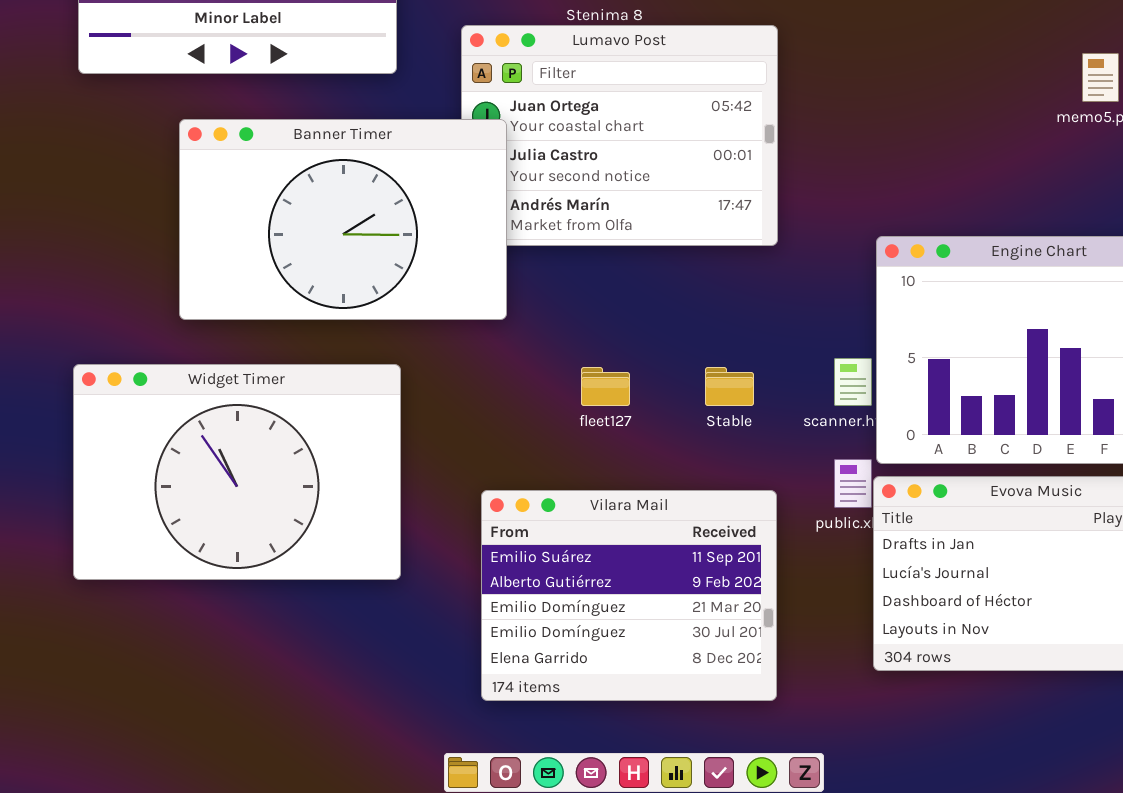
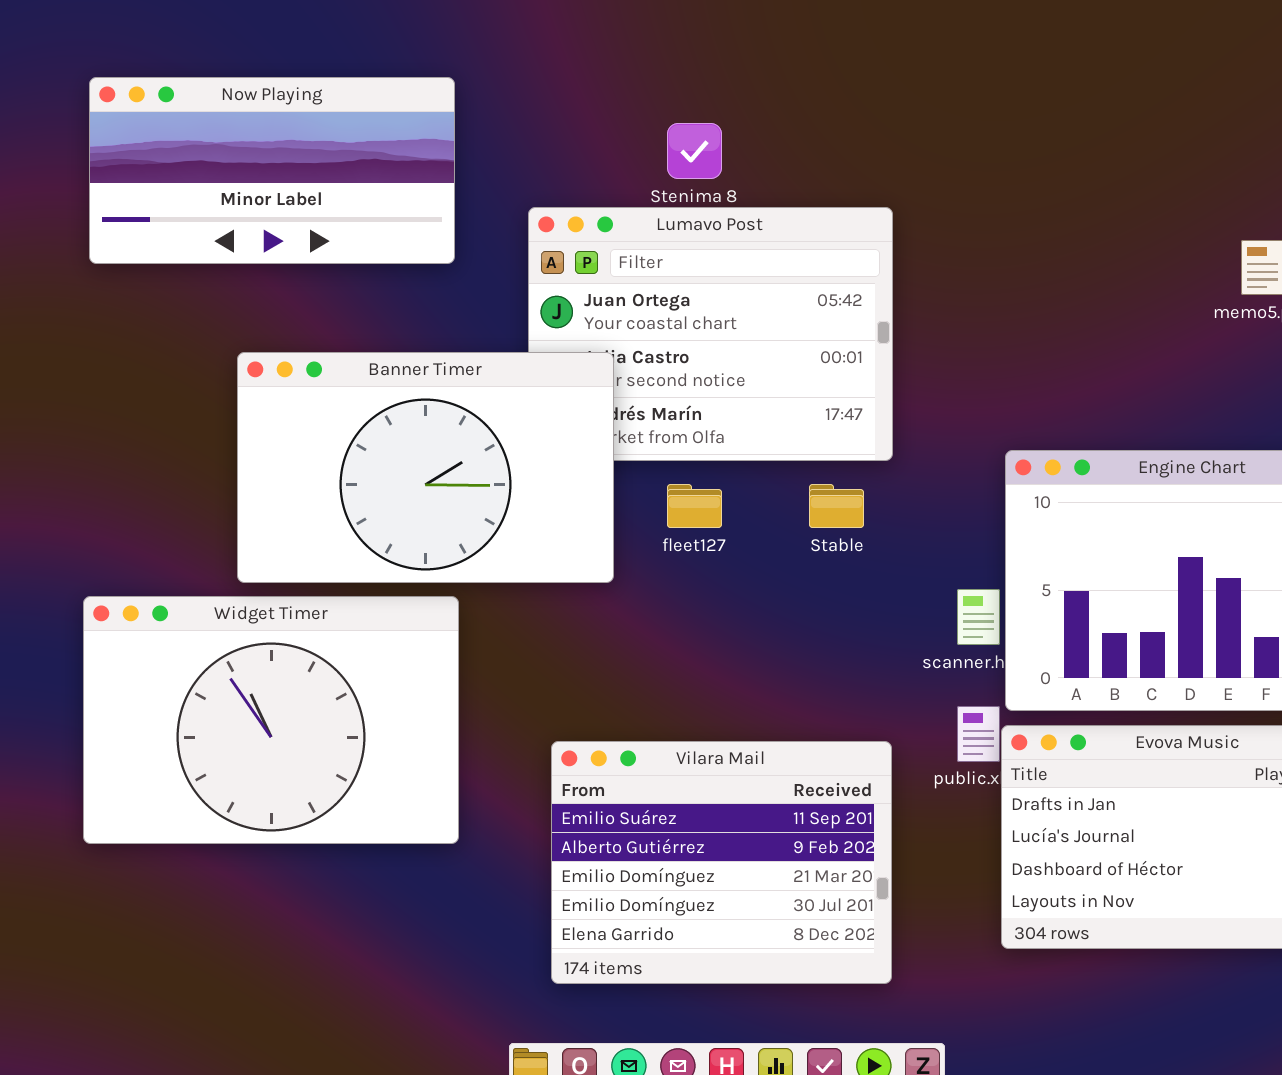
Banner Timer: [179,119,507,320] -> [237,352,614,583], moved
fleet127: [581,367,630,406] -> [667,484,722,528], moved
Stable: [705,367,754,406] -> [809,484,864,528], moved

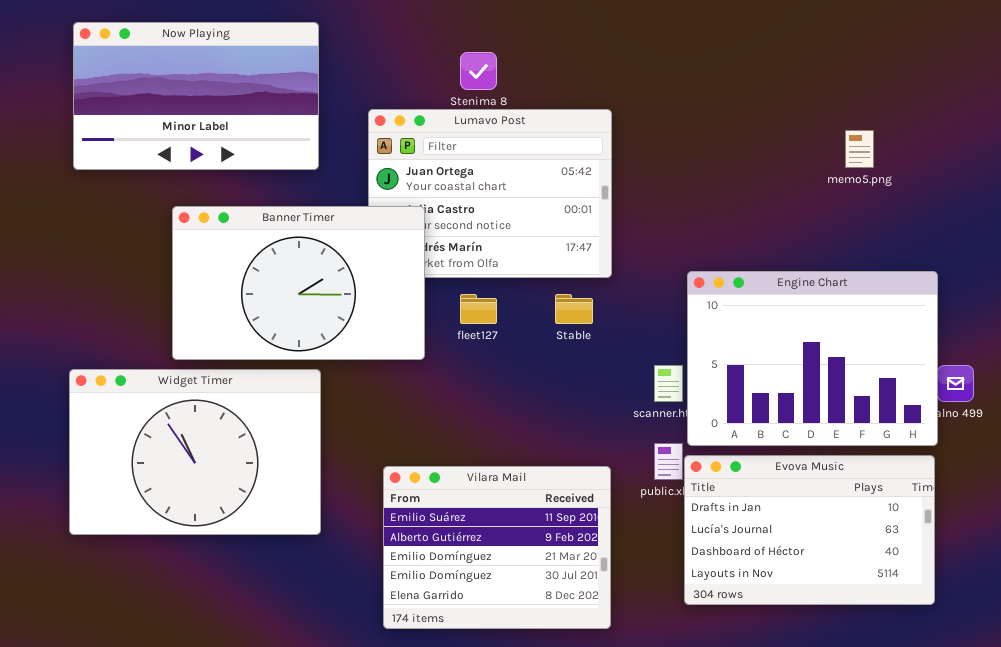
Now Playing: [89,77,455,264] -> [73,22,319,170], resized

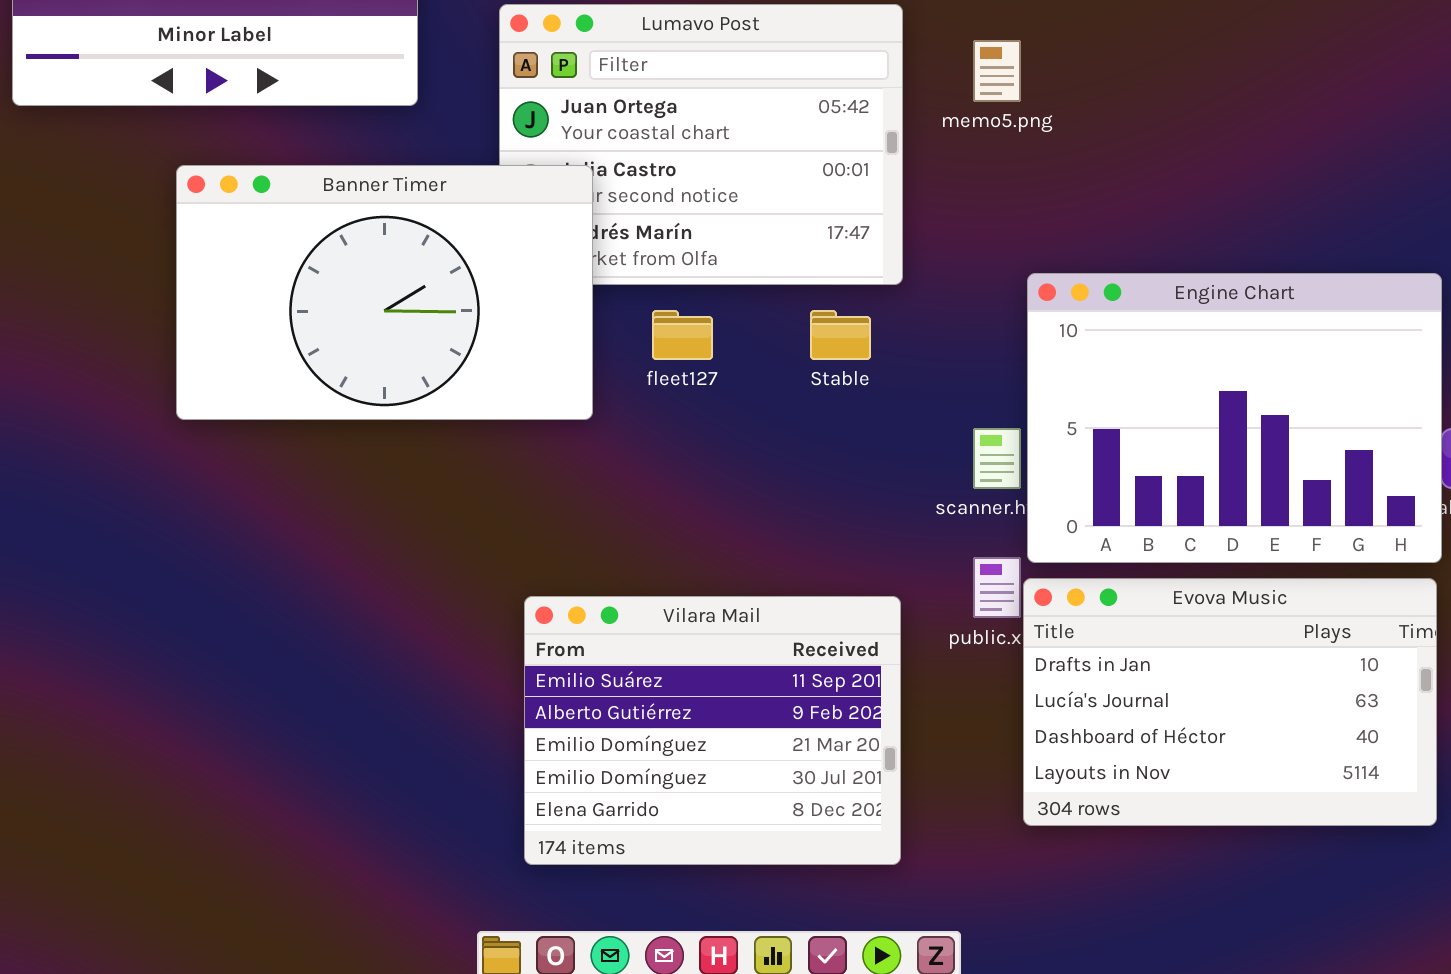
memo5.png: [845,130,874,168] -> [973,40,1021,102], moved
Widget Timer: [69,369,321,535] -> none, closed

